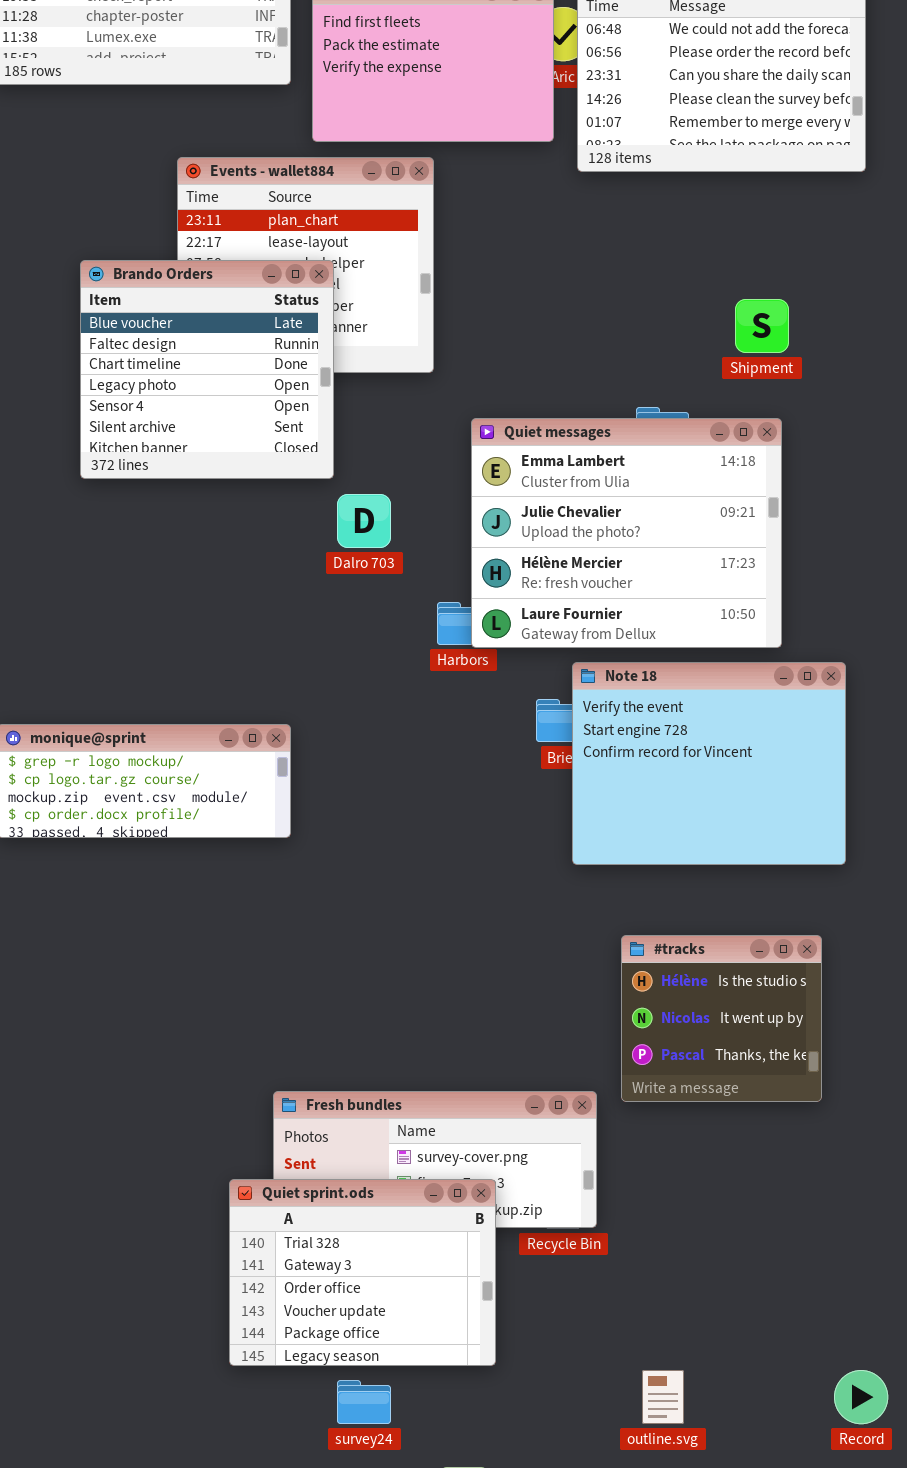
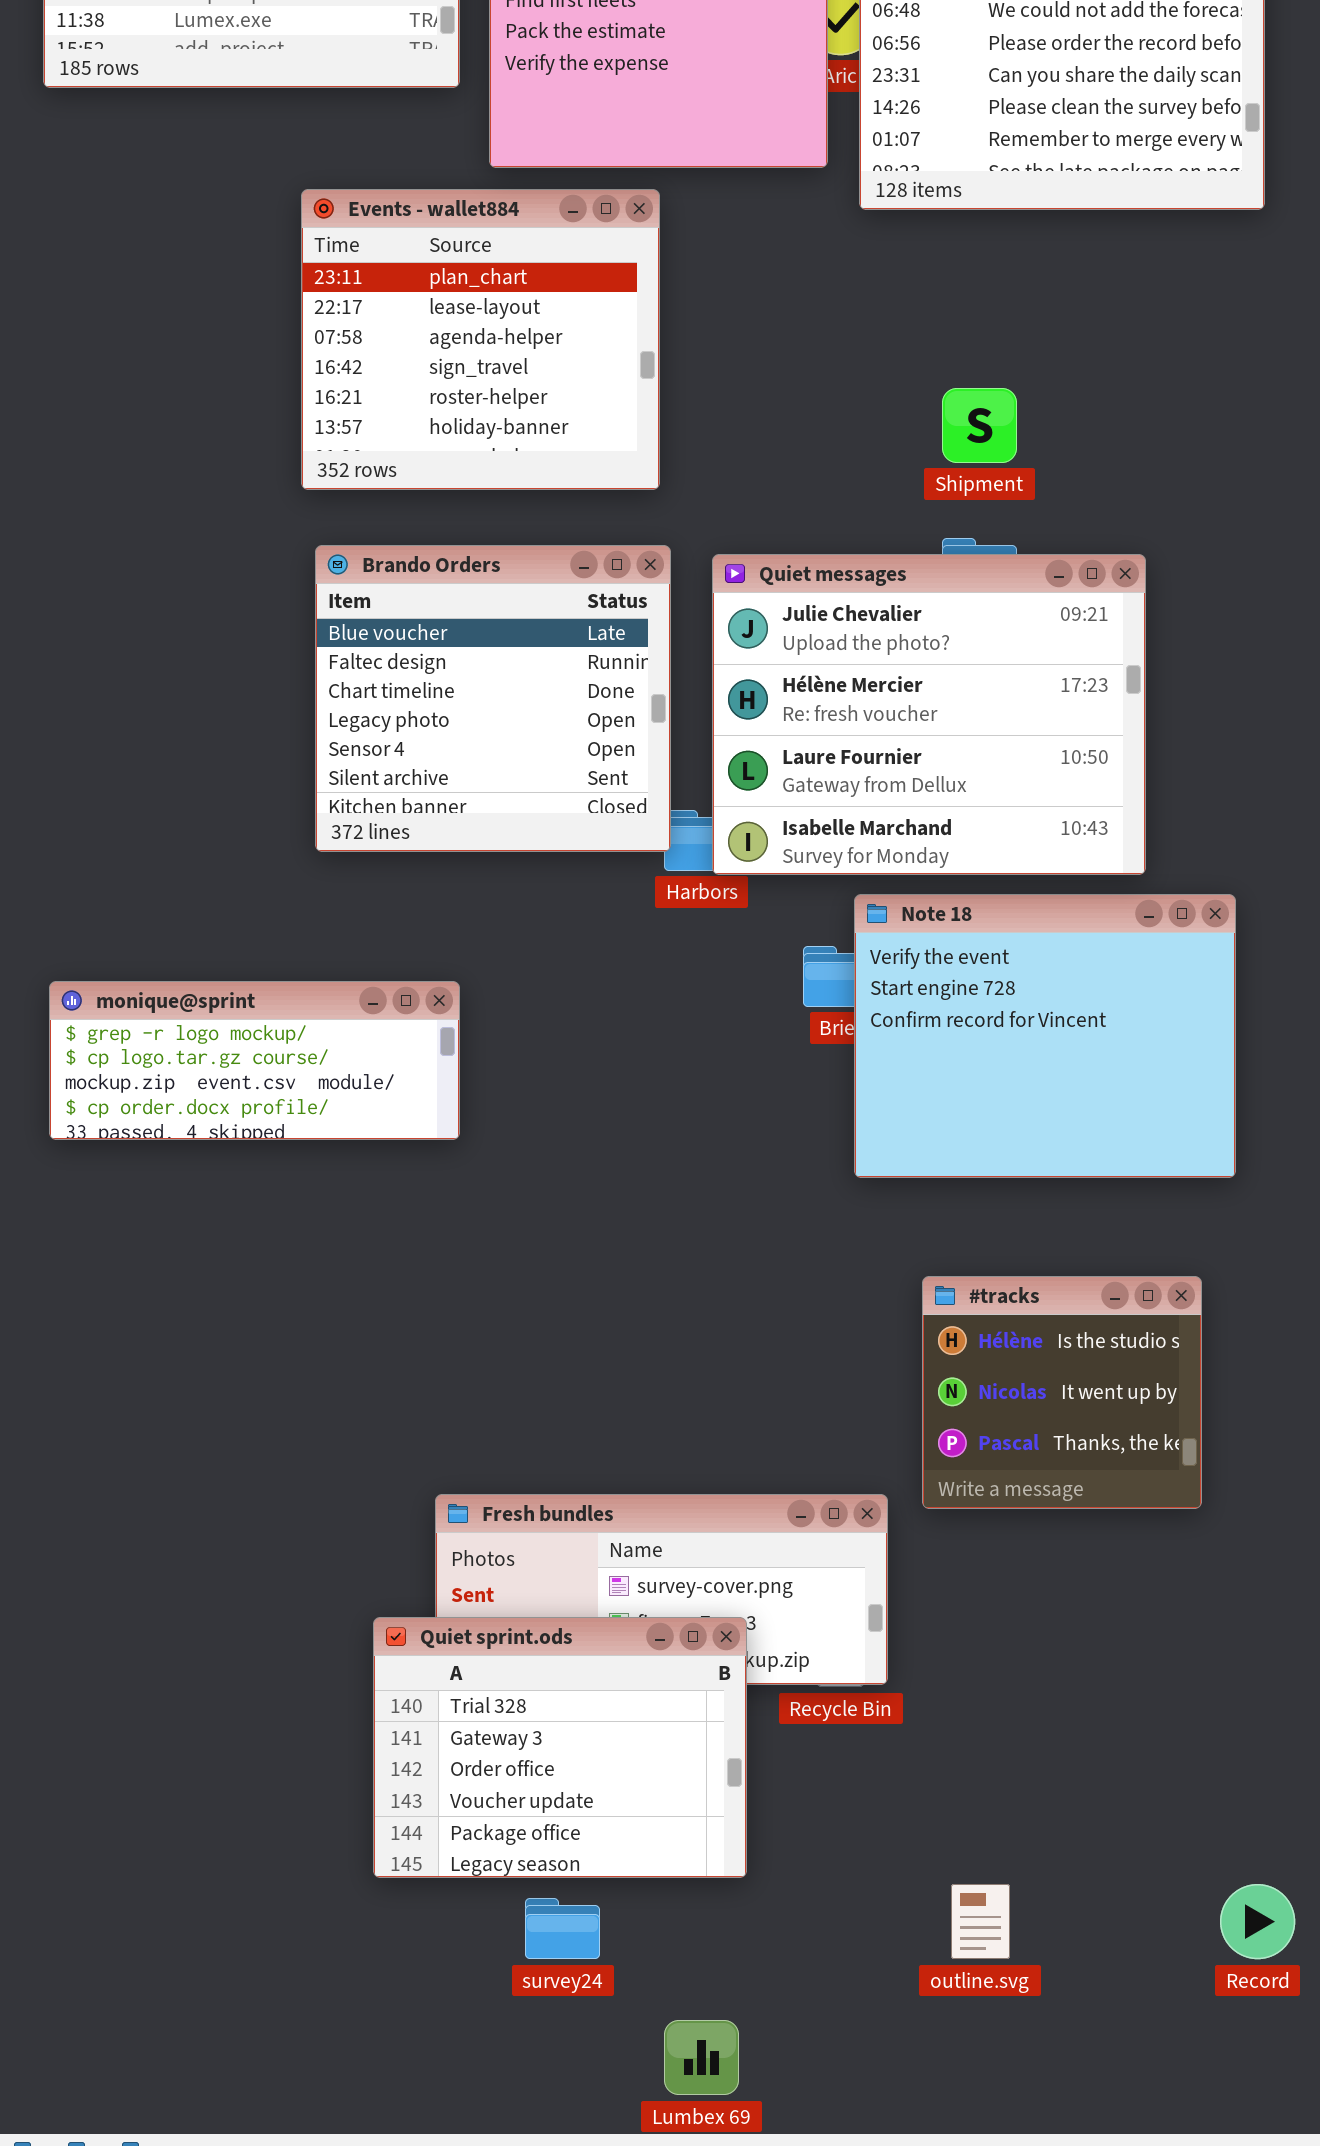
Brando Orders: [80,260,334,479] -> [315,545,671,852], moved
Shipment: [735,299,789,353] -> [942,388,1017,463], moved
Quiet messages: [471,418,782,648] -> [712,554,1146,875], scrolled down 1 row

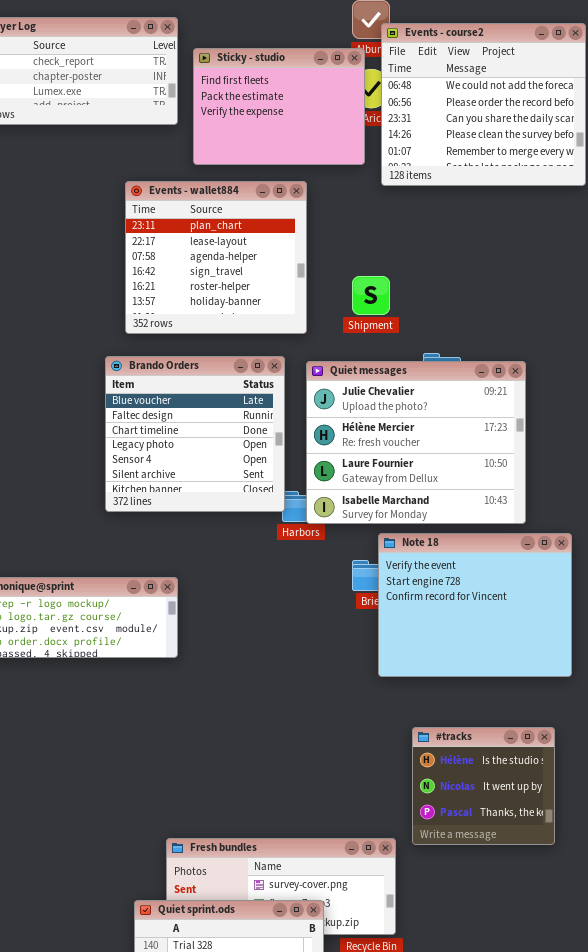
Events - wallet884: [301,189,660,490] -> [125,181,307,334], moved
Shipment: [942,388,1017,463] -> [352,276,390,315], moved

